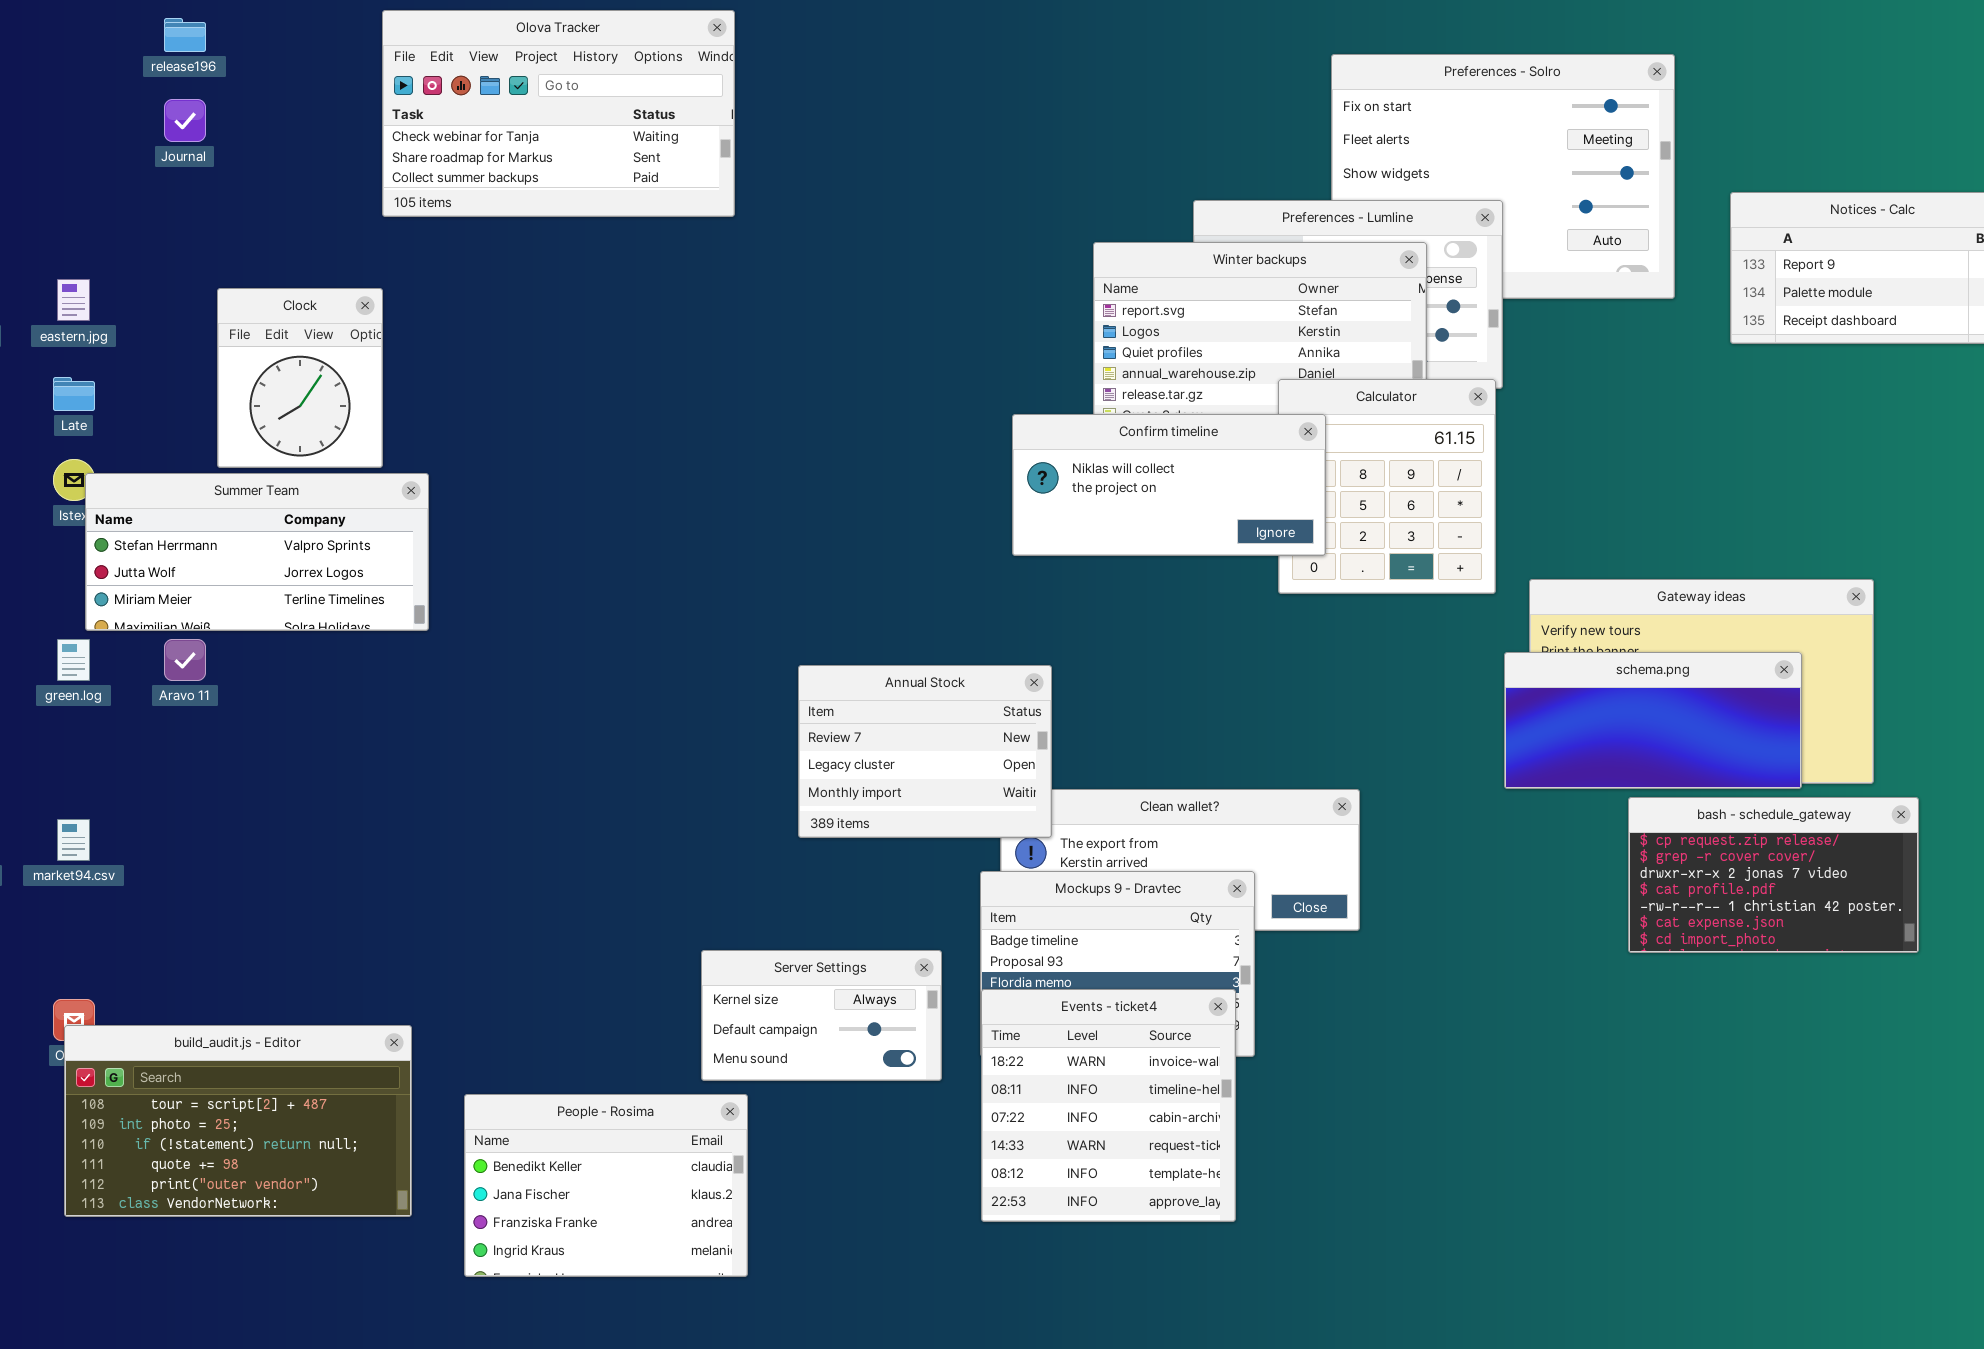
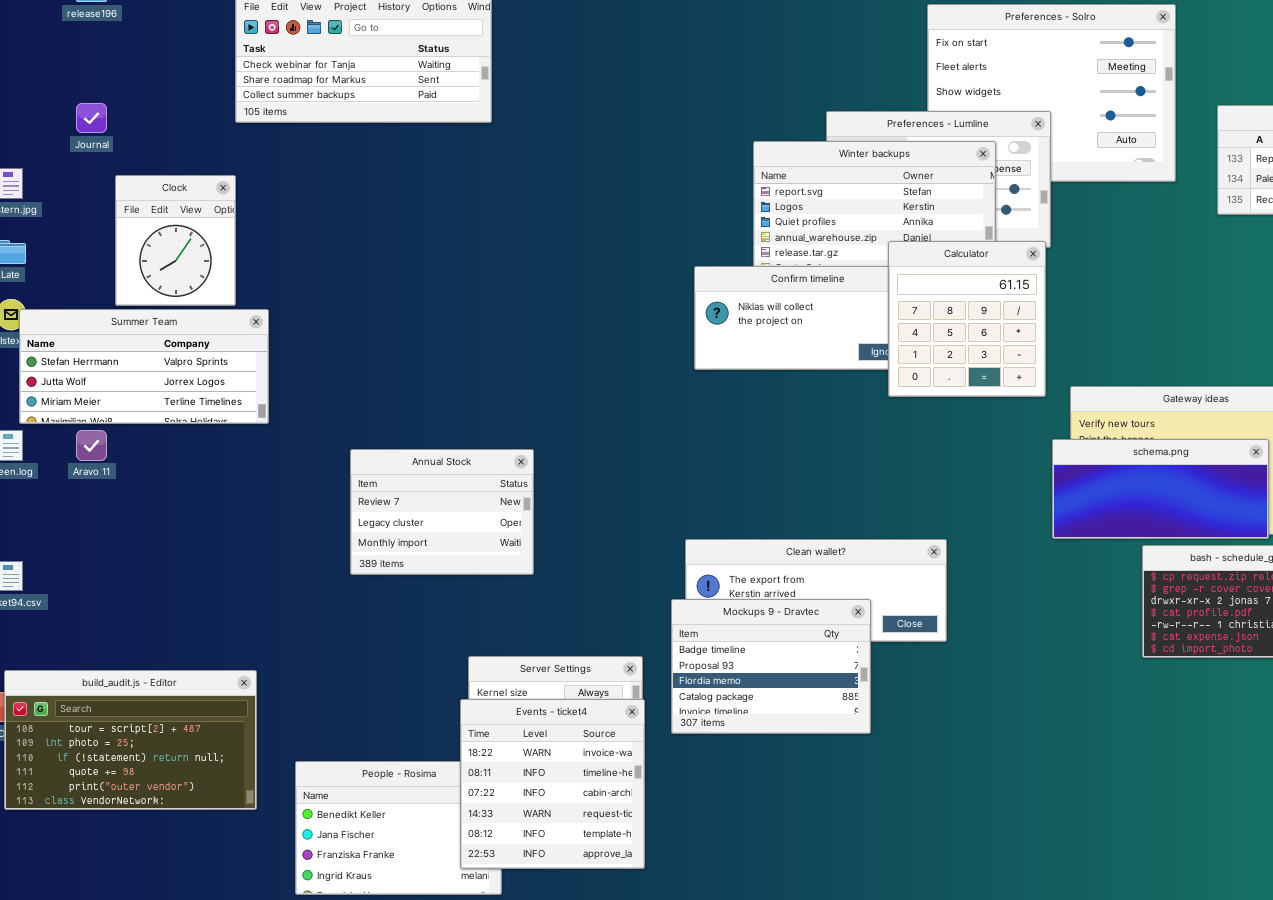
Journal: [164,99,206,142] -> [76,103,107,133], moved
Calculator: [1278,379,1496,594] -> [888,241,1046,397], raised
Annual Stock: [798,665,1052,838] -> [350,449,534,575], moved
Events - ticket4: [981,989,1236,1222] -> [460,699,645,869], moved
build_audit.js - Editor: [64,1025,412,1217] -> [4,670,257,810], moved

